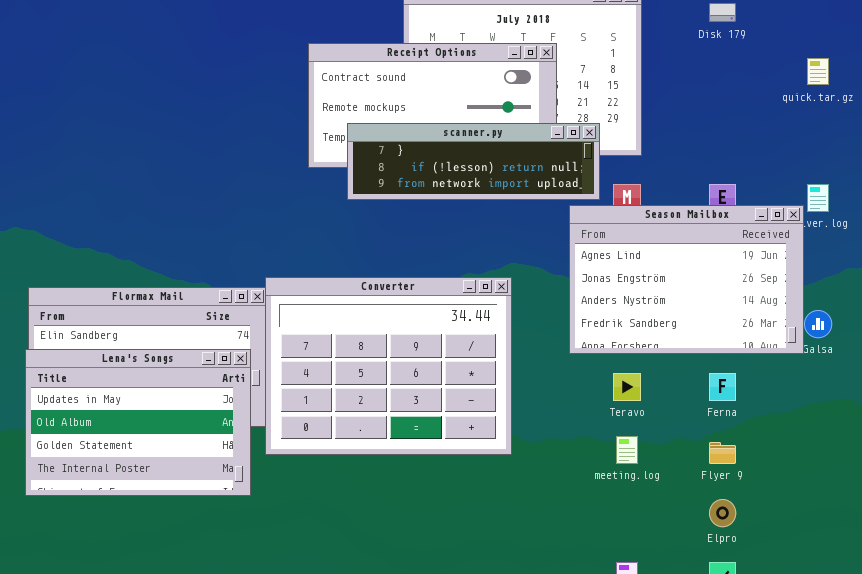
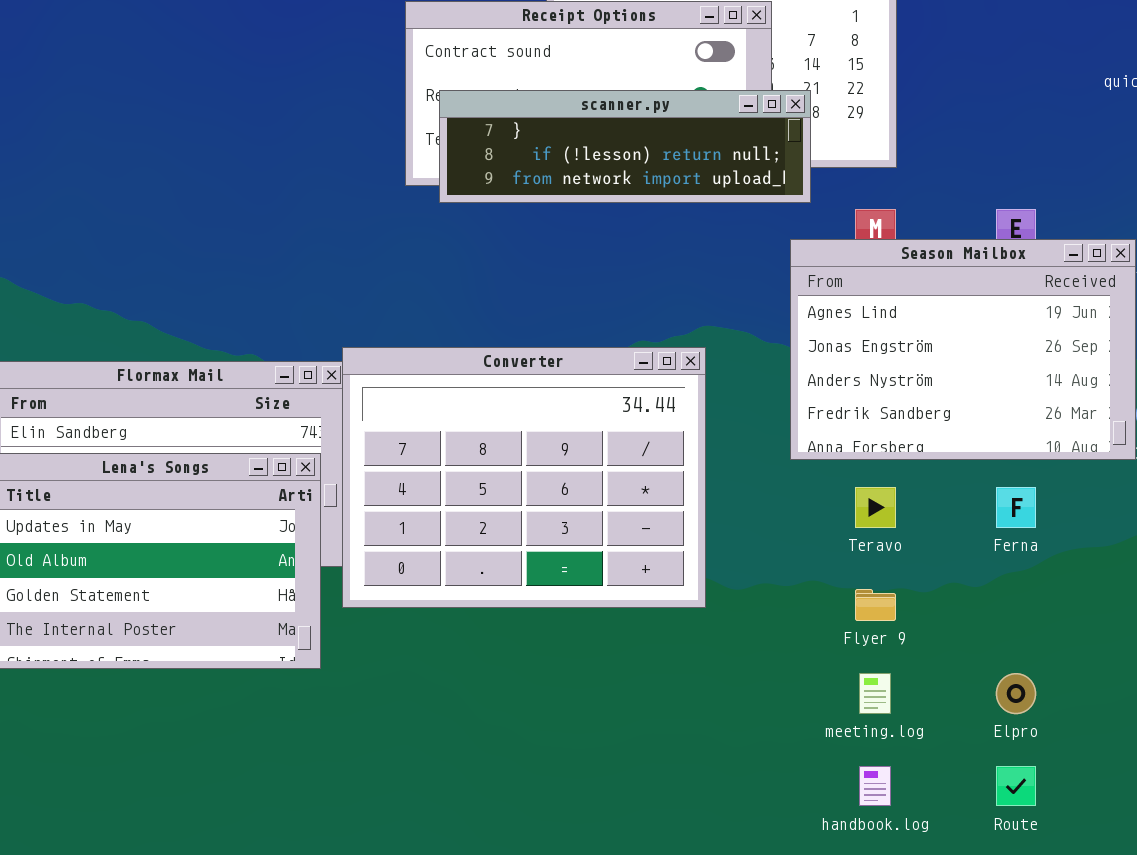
scanner.py: [347,123,600,200] -> [439,90,811,203], moved
meeting.log: [616,436,638,464] -> [859,673,891,714], moved
Flyer 9: [709,442,736,464] -> [855,589,896,621], moved

